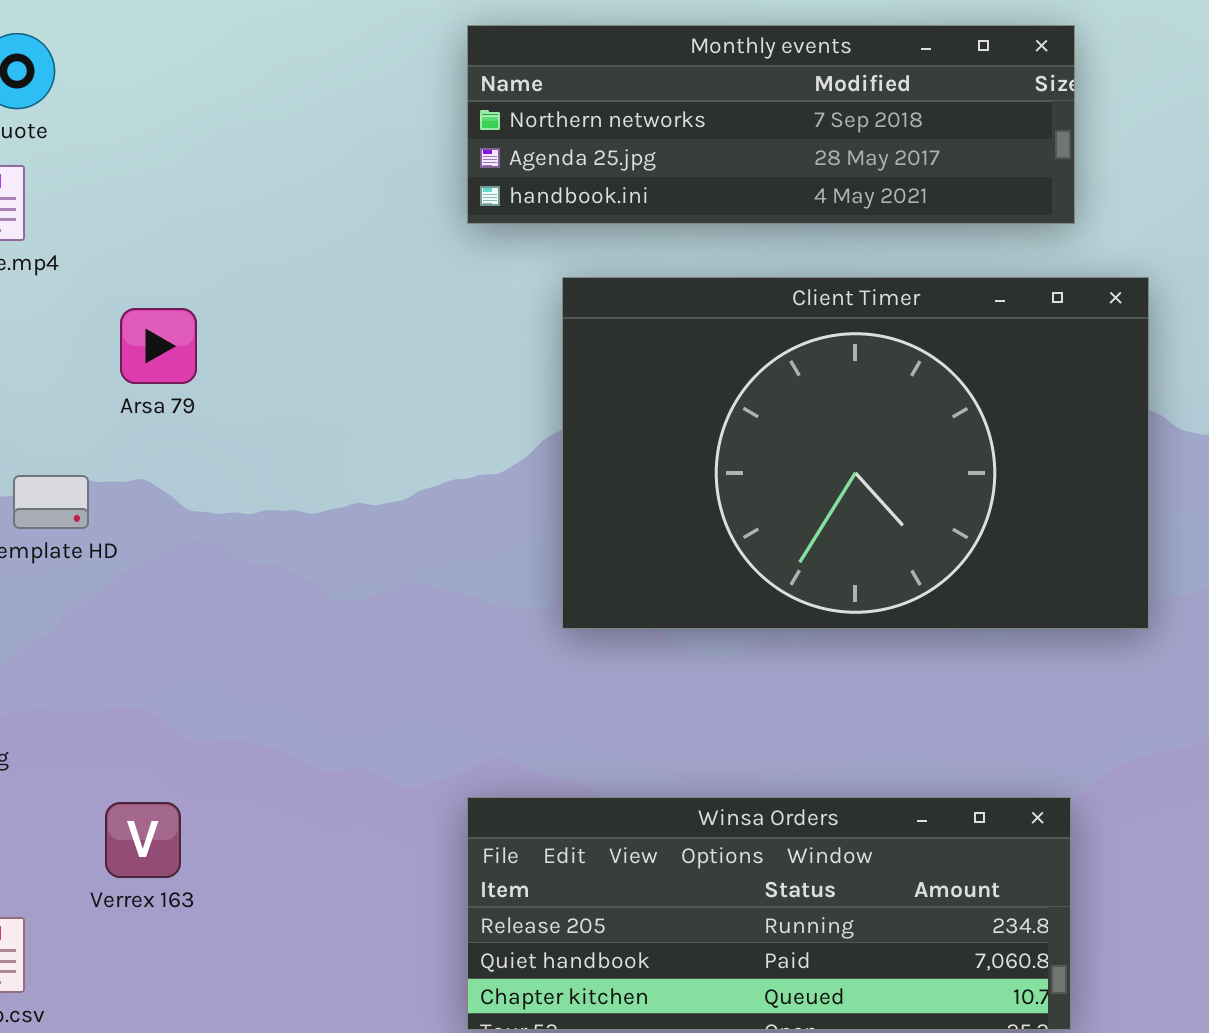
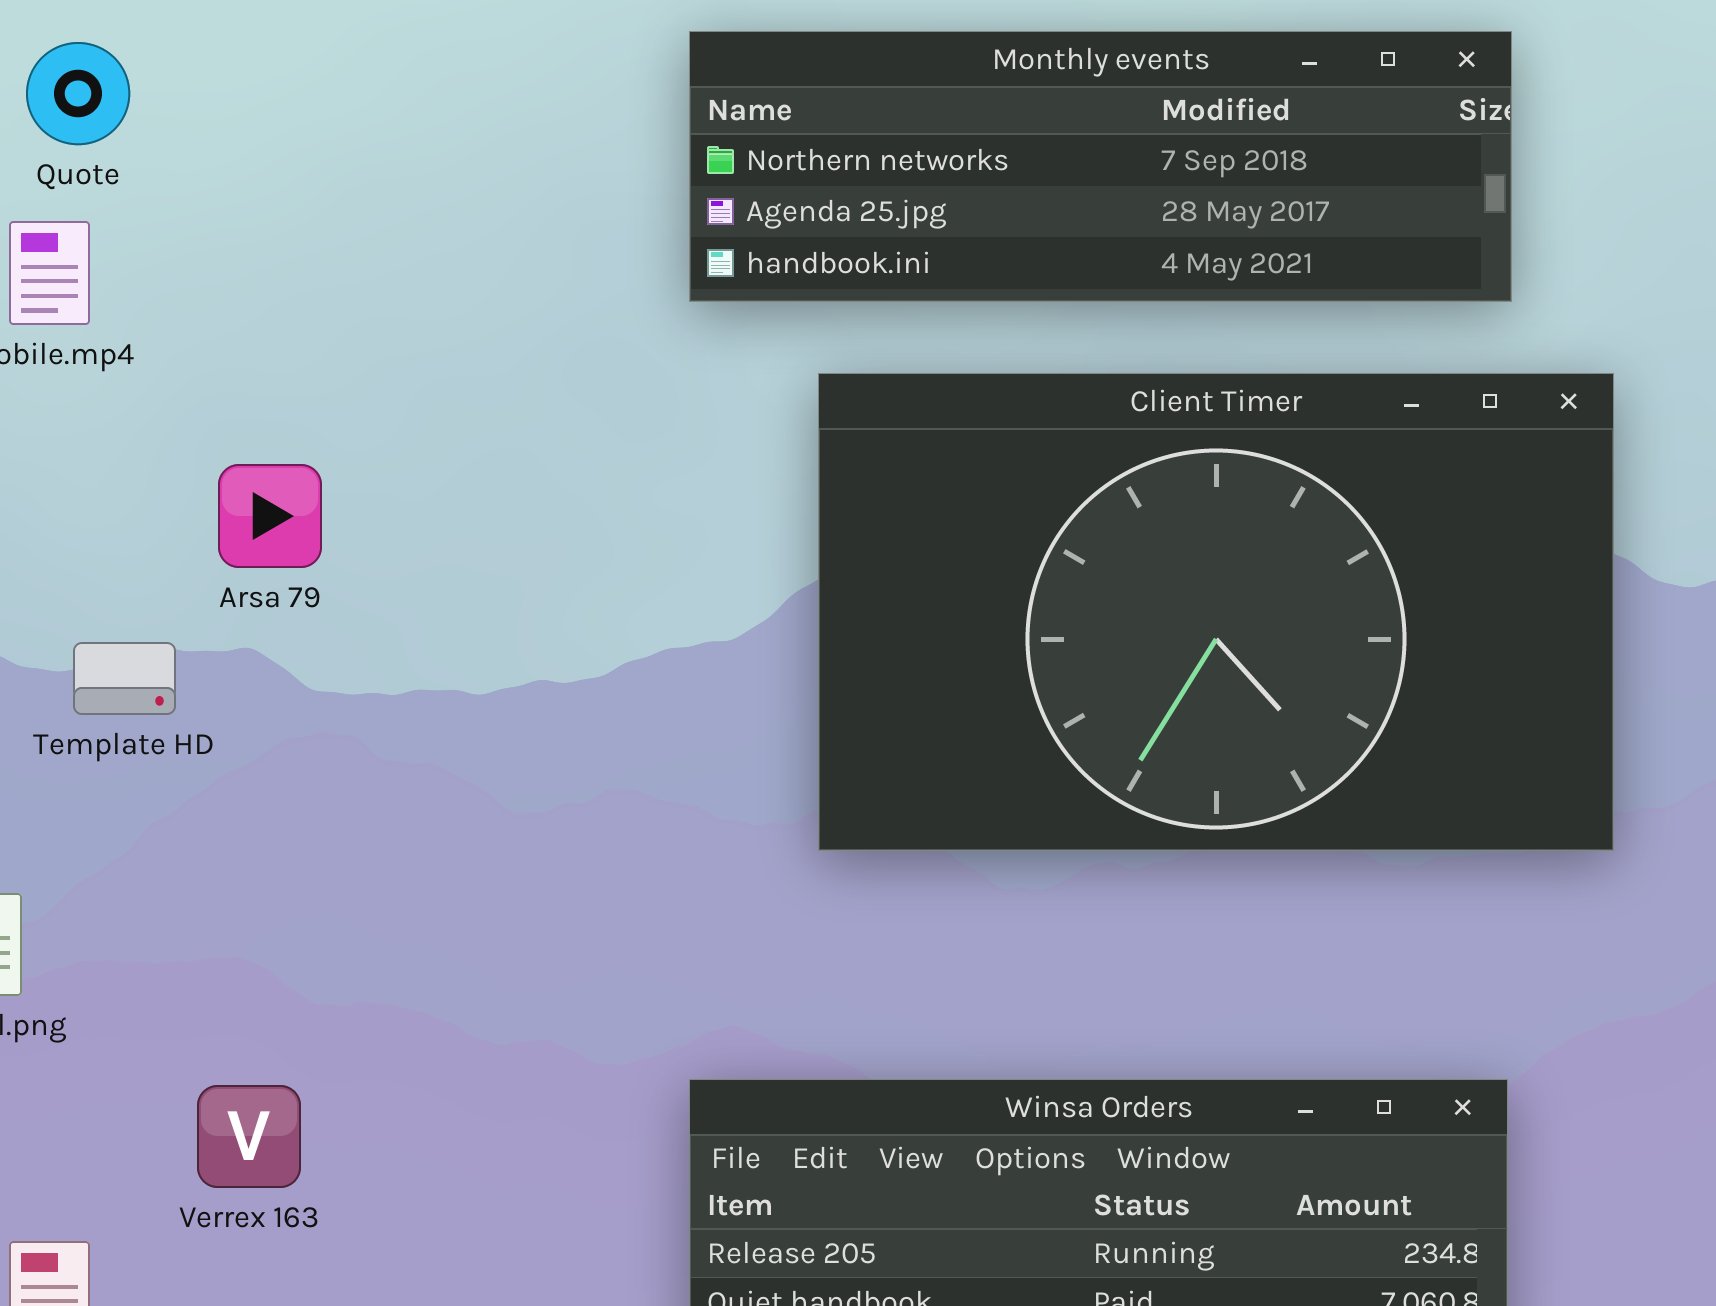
Arsa 79: [120,308,197,384] -> [218,464,322,568], moved

